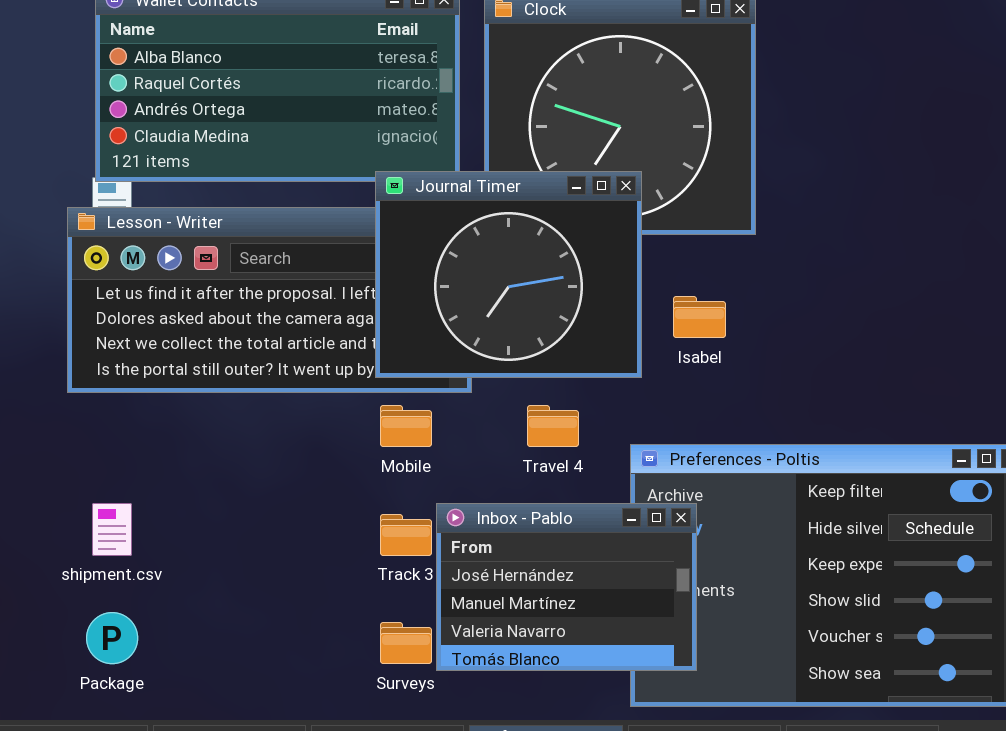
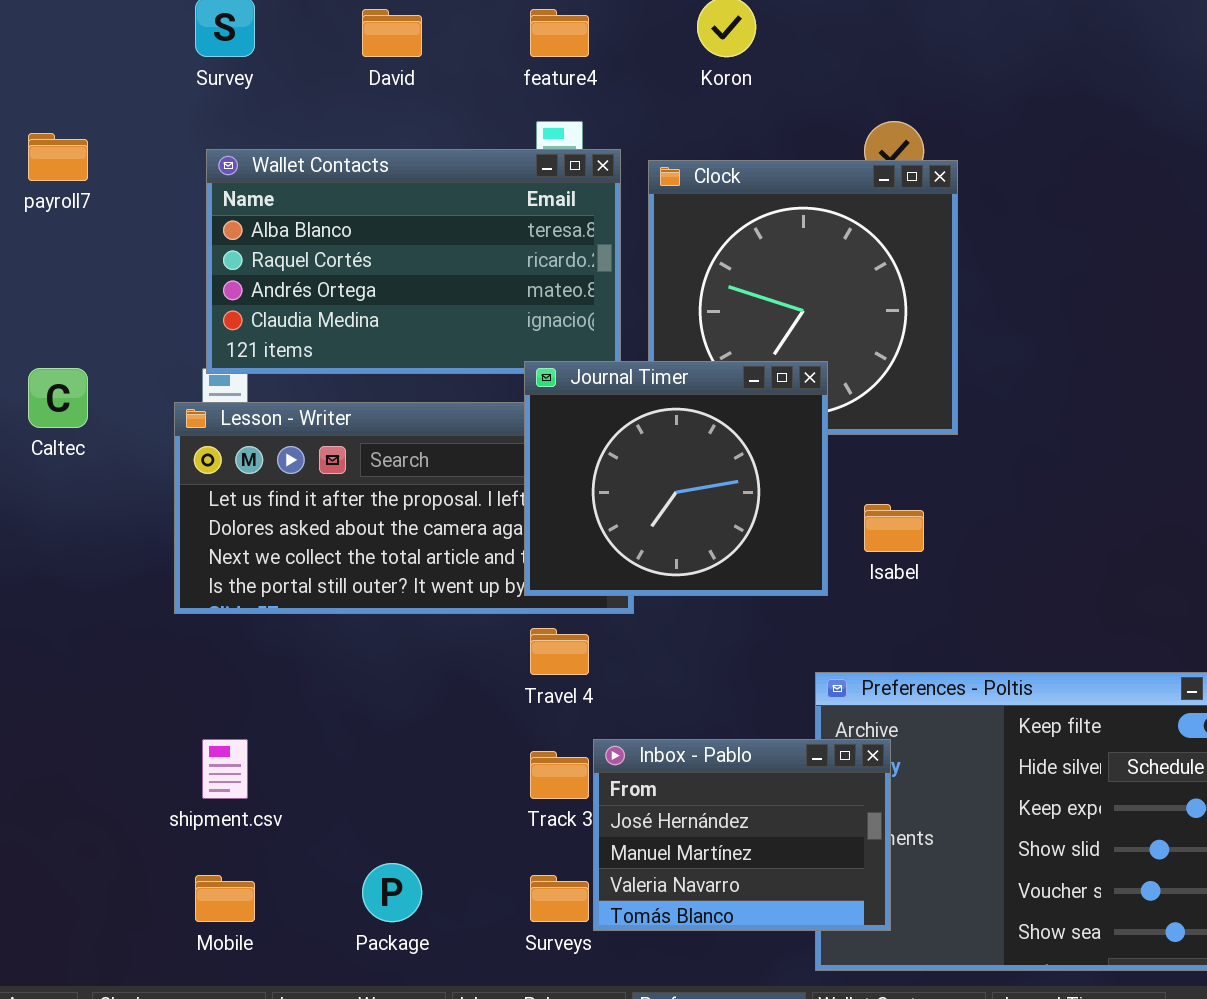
Mobile: [380,405,432,447] -> [195,875,255,922], moved
Travel 4: [527,405,579,447] -> [530,628,589,675], moved
Package: [86,612,138,664] -> [362,863,422,922], moved

